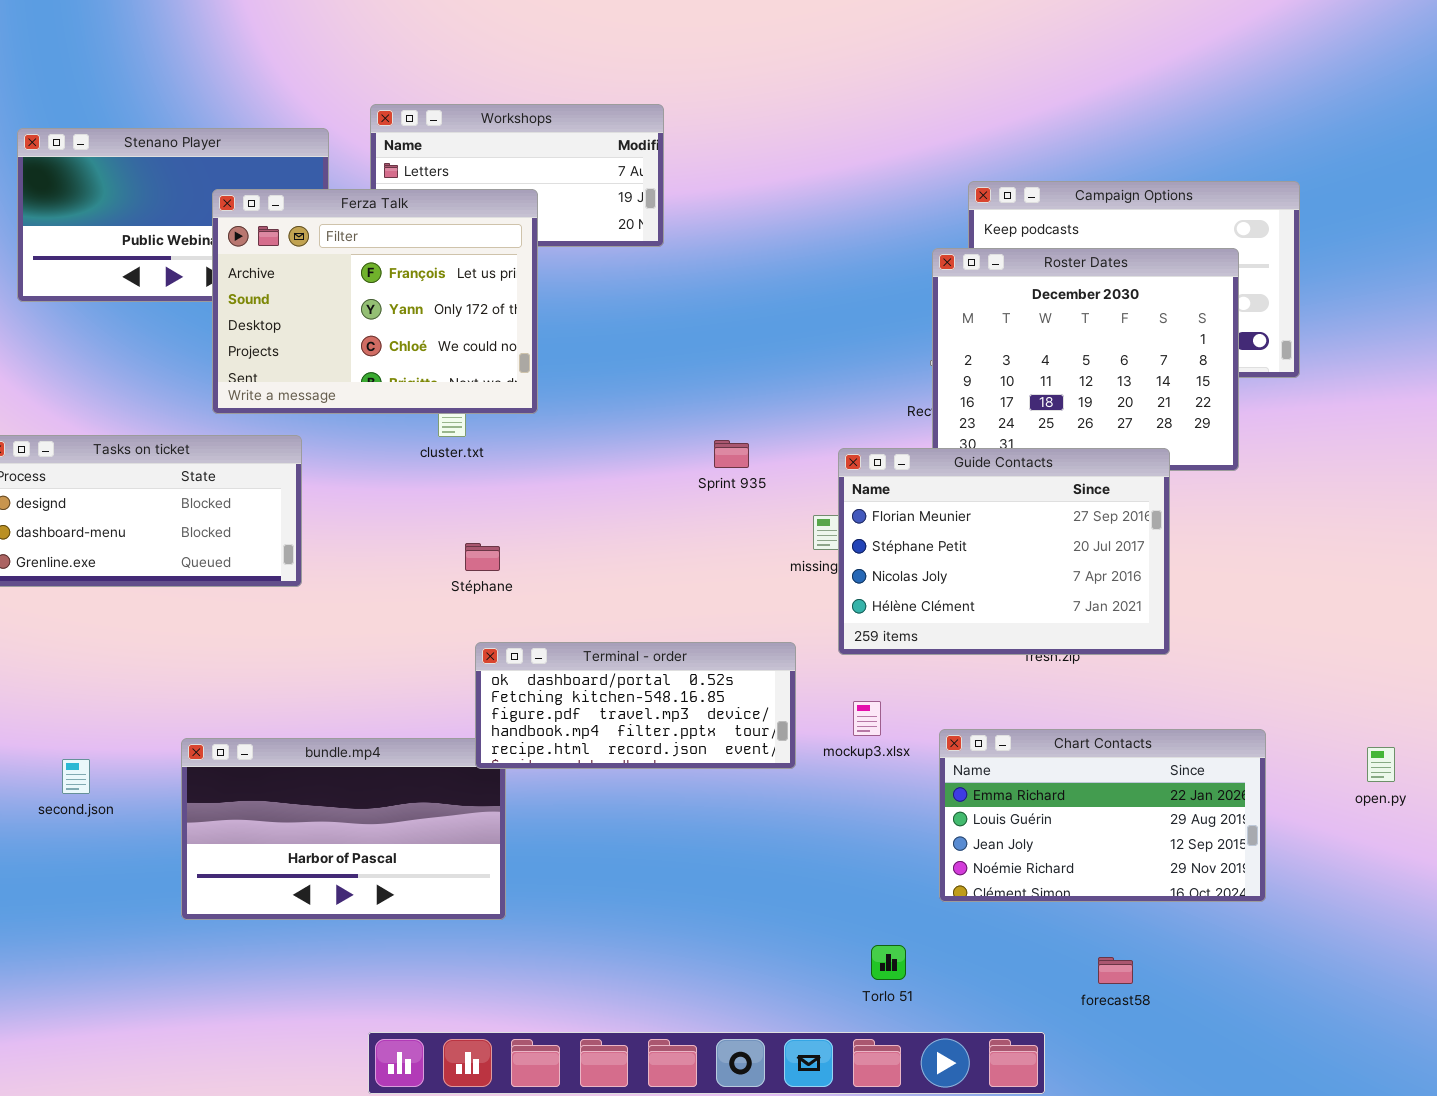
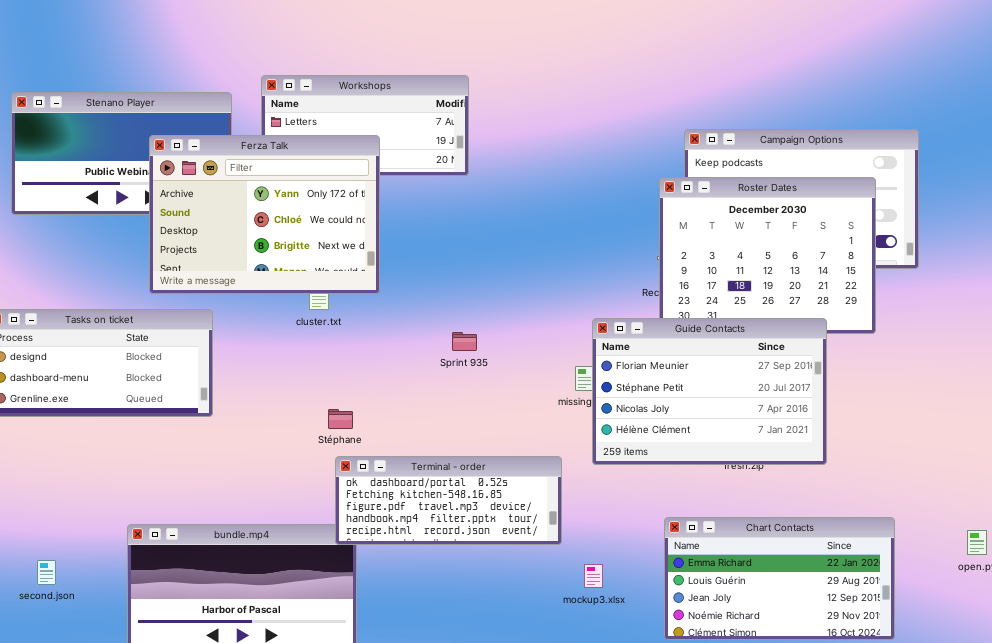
Ferza Talk: [212,189,538,414] -> [149,135,380,294], scrolled down 1 row
Sprint 935: [714,440,749,468] -> [452,332,477,351], moved
Stéphane: [465,543,500,571] -> [328,409,353,429], moved
mockup3.xlsx: [853,701,881,736] -> [584,564,603,588], moved
second.json: [62,759,90,794] -> [37,560,56,585], moved

